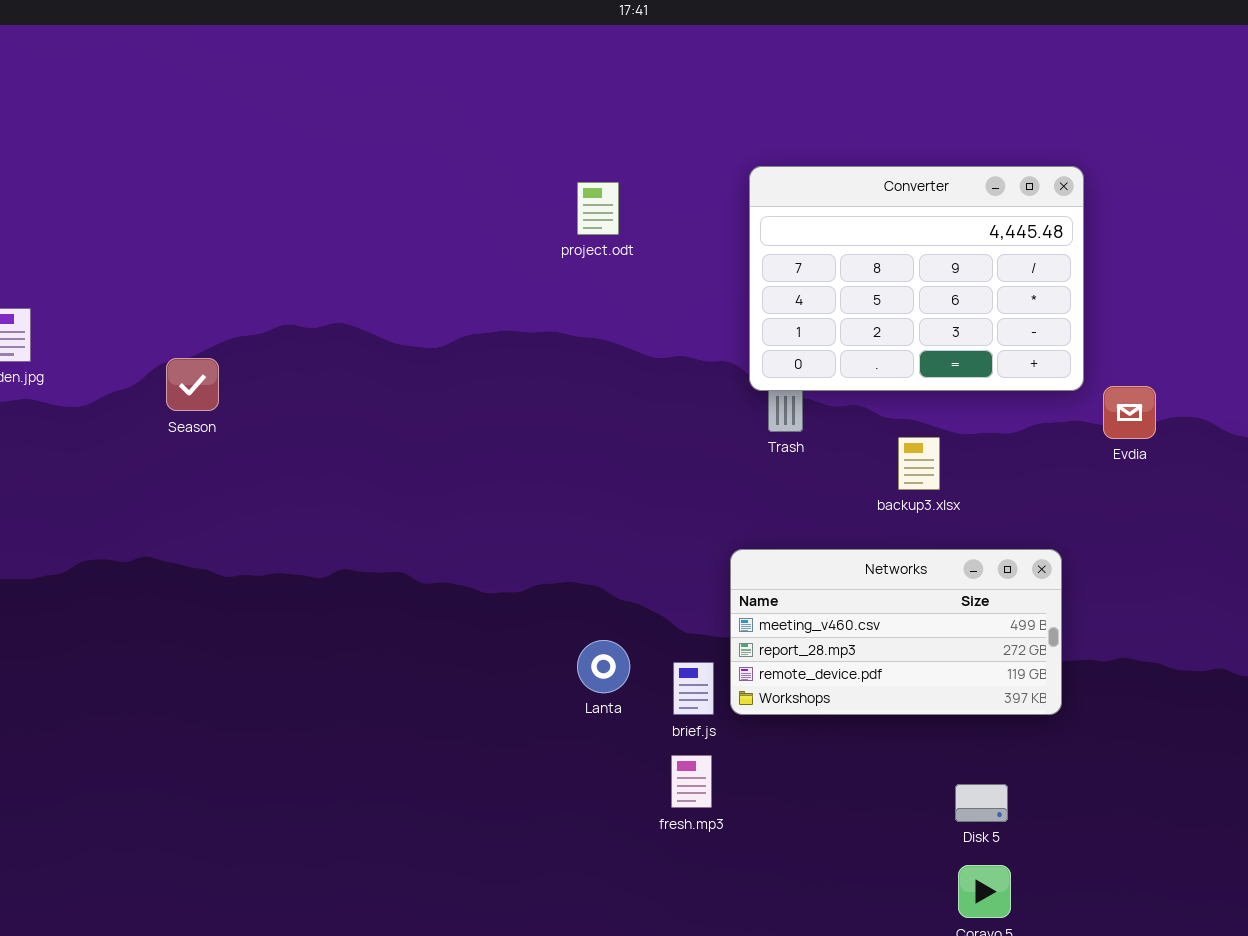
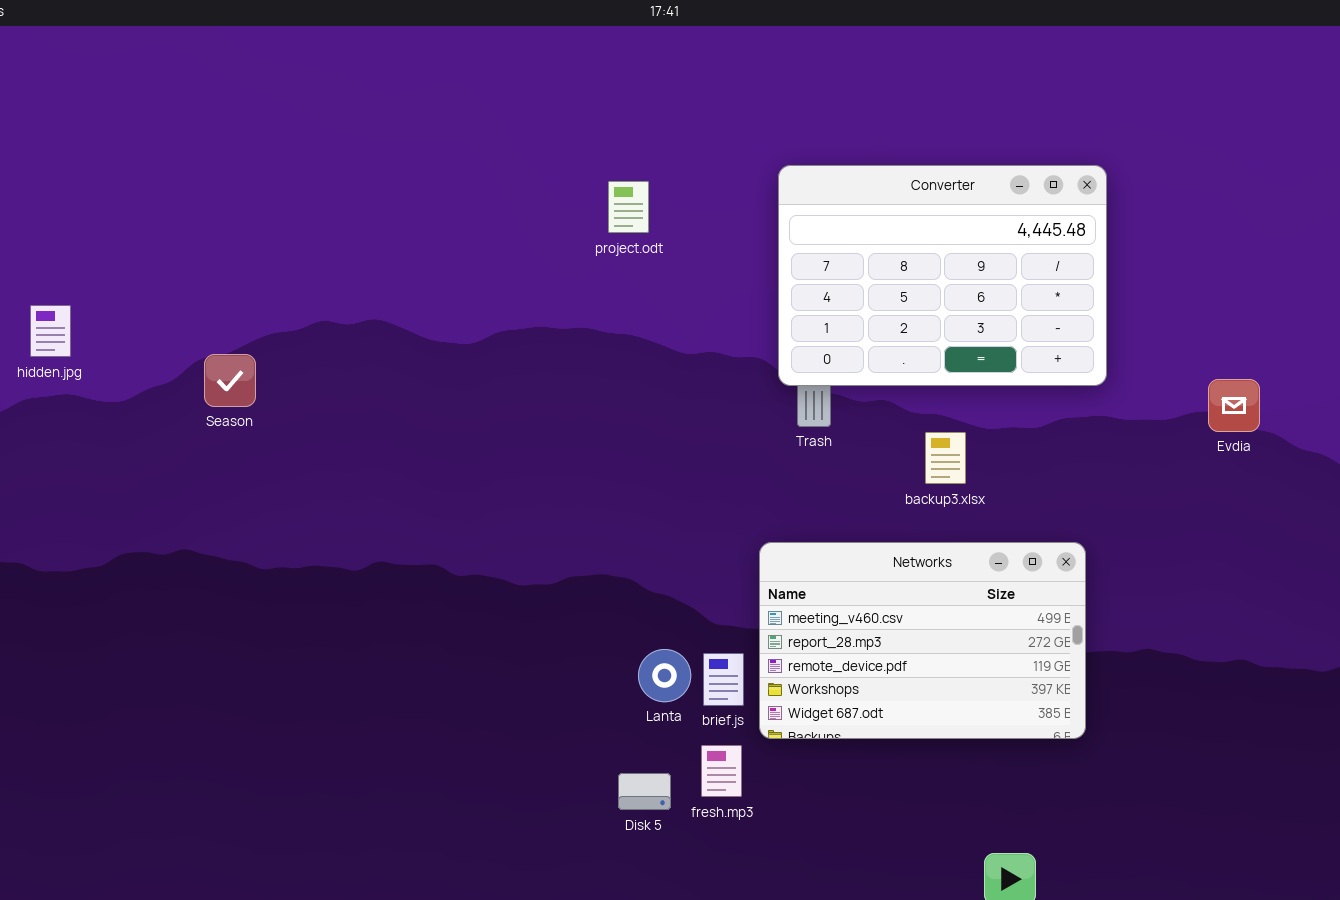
Evdia: [1103,386,1156,439] -> [1208,379,1260,432], moved
Networks: [730,549,1062,715] -> [759,542,1086,739], resized
Lanta: [577,640,630,693] -> [638,649,691,702], moved
Disk 5: [955,784,1008,822] -> [618,773,671,810], moved

